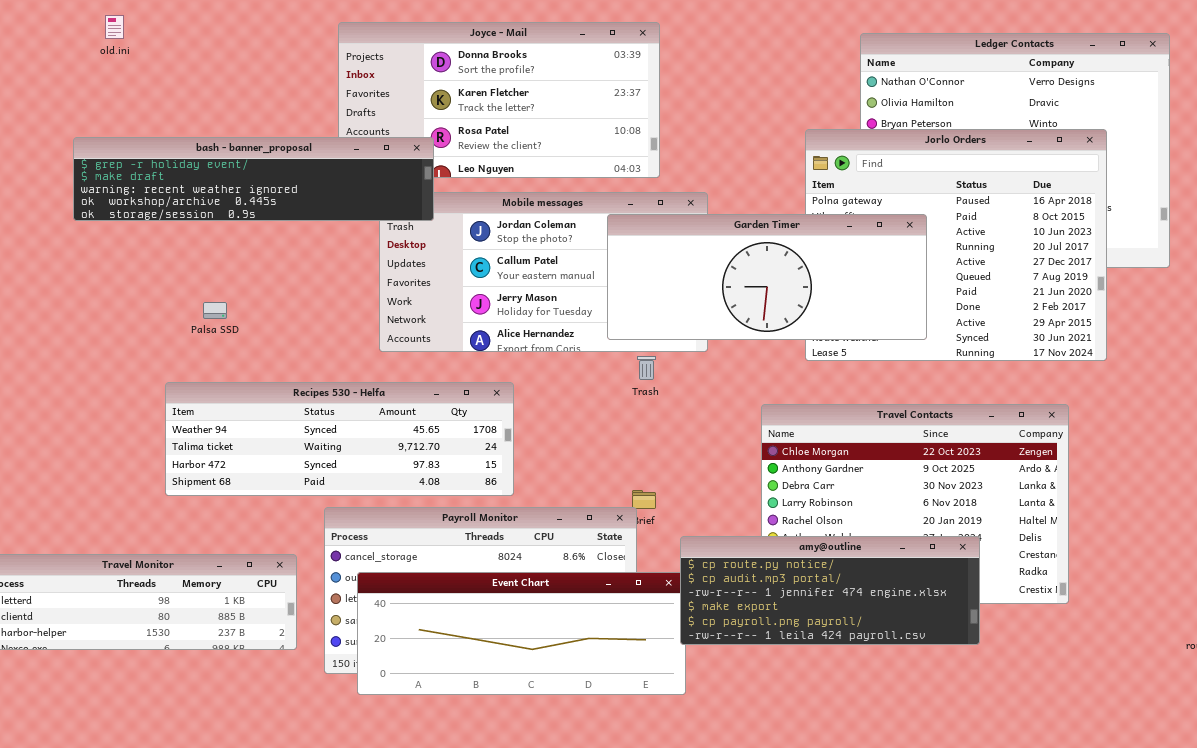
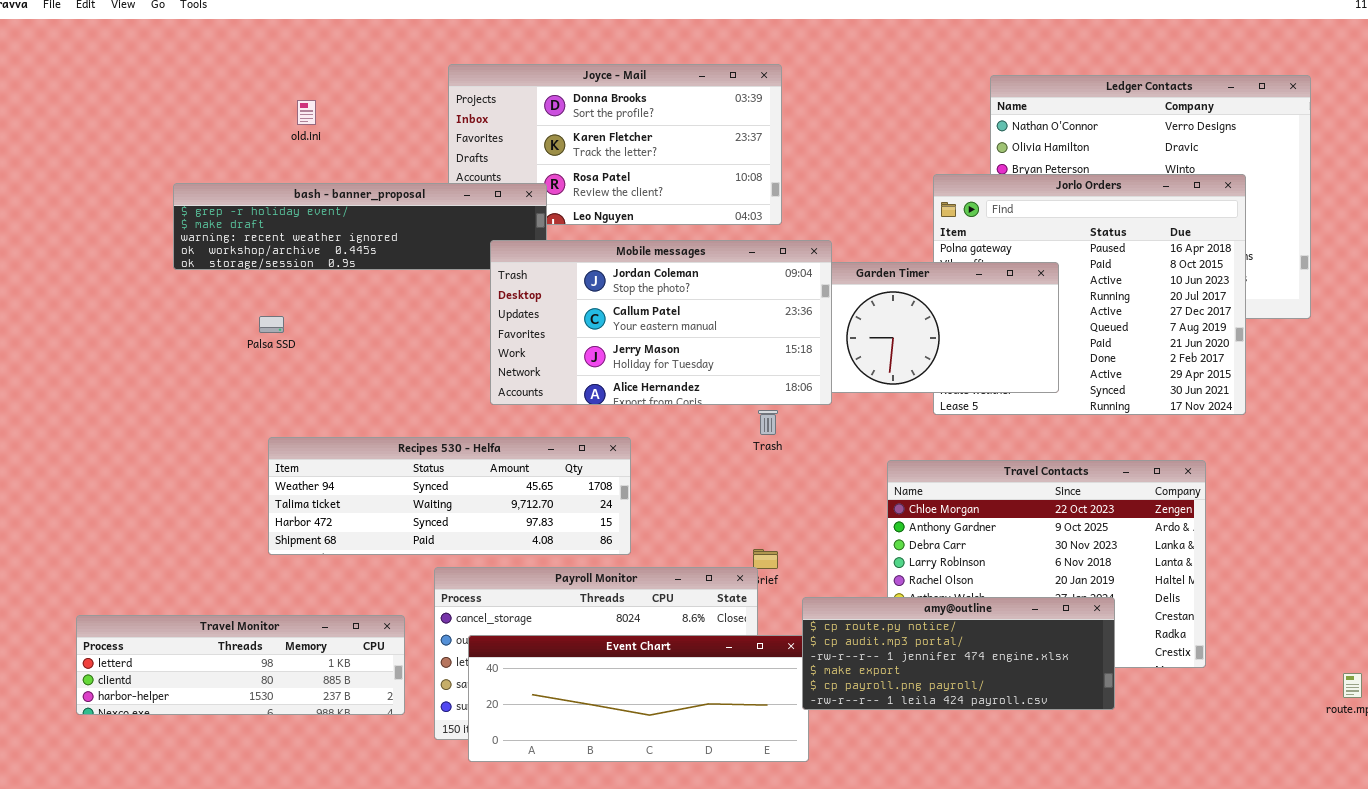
old.ini: [105,15,124,39] -> [297,100,316,125], moved
Mobile messages: [379,192,708,352] -> [490,240,832,405], raised
Palsa SSD: [203,302,227,319] -> [259,316,284,333], moved

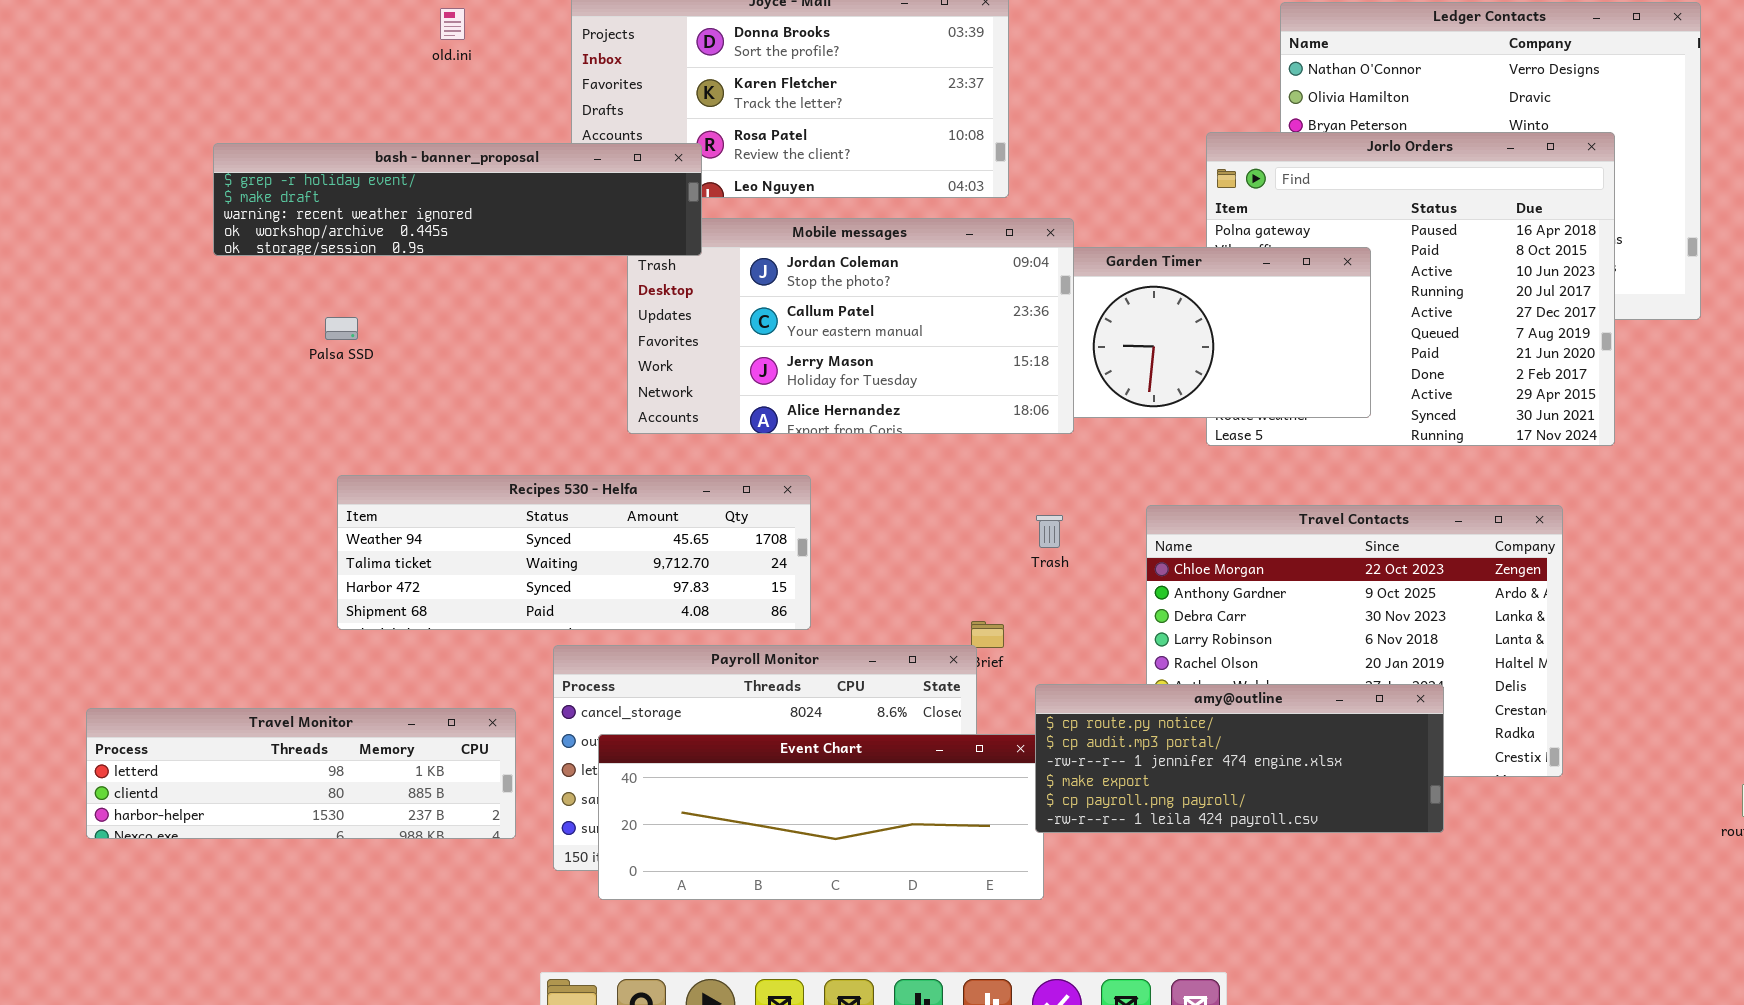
old.ini: [297,100,316,125] -> [440,8,465,40], moved
bash - banner_proposal: [173,183,547,270] -> [213,143,702,256], raised
Trash: [758,410,778,435] -> [1036,515,1063,548], moved

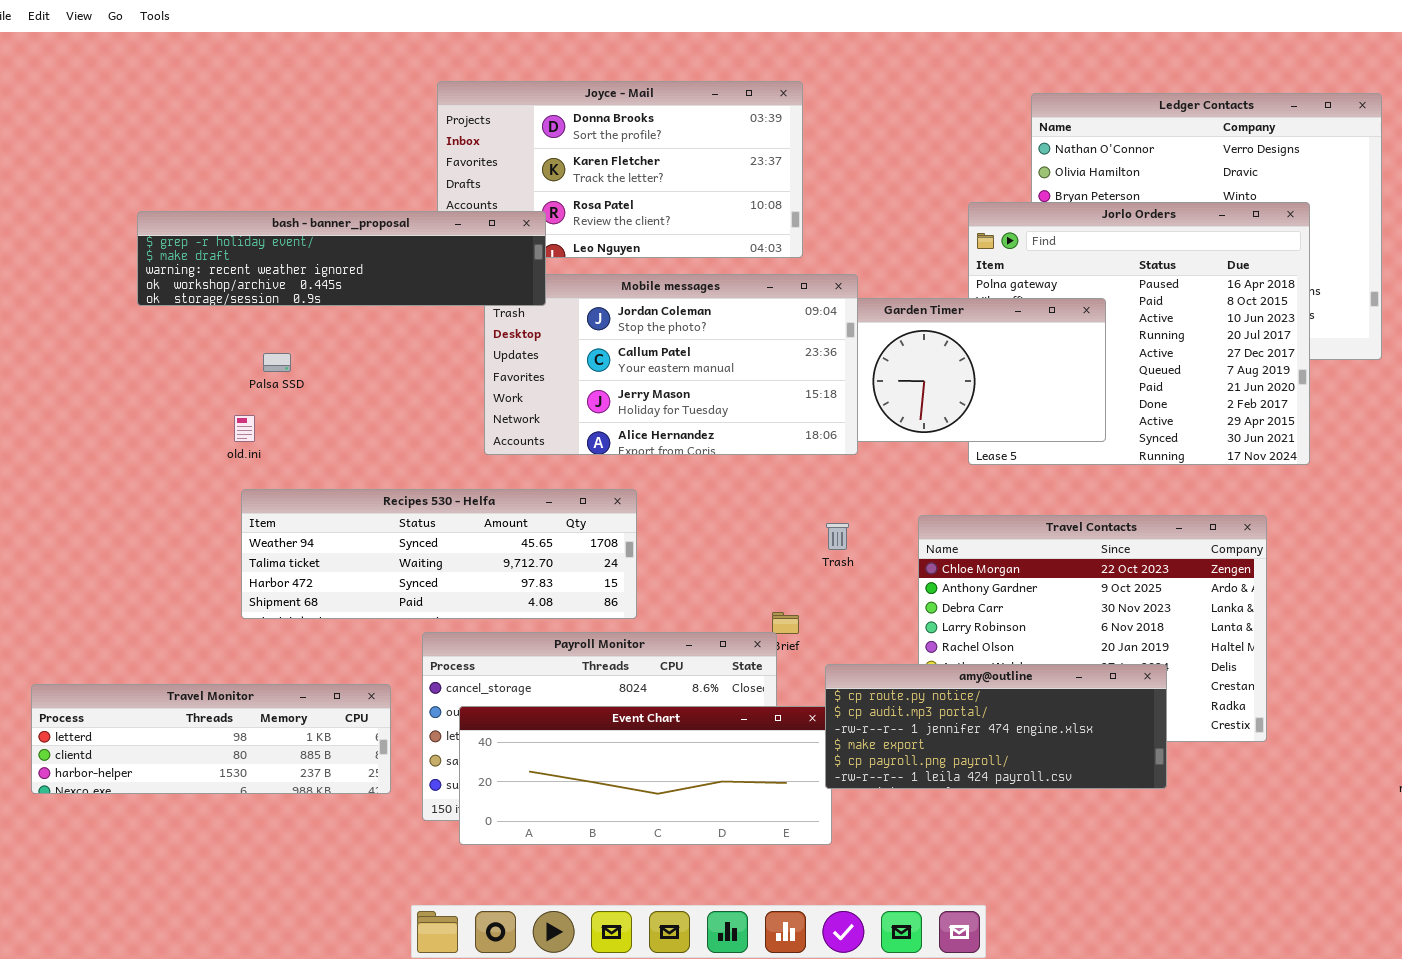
old.ini: [440,8,465,40] -> [234,415,255,442], moved
Palsa SSD: [325,317,358,340] -> [263,353,291,372], moved

